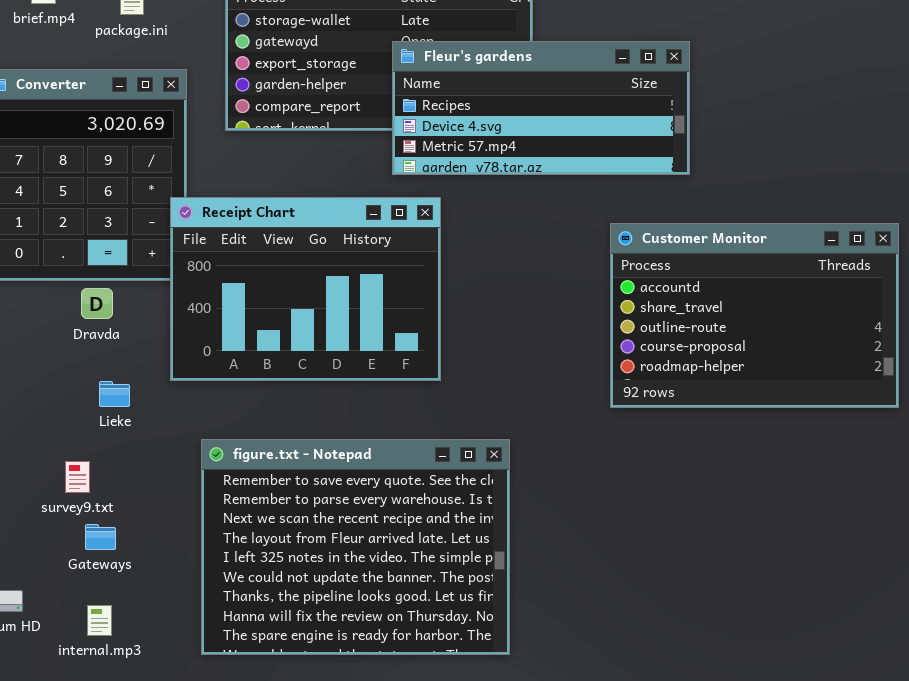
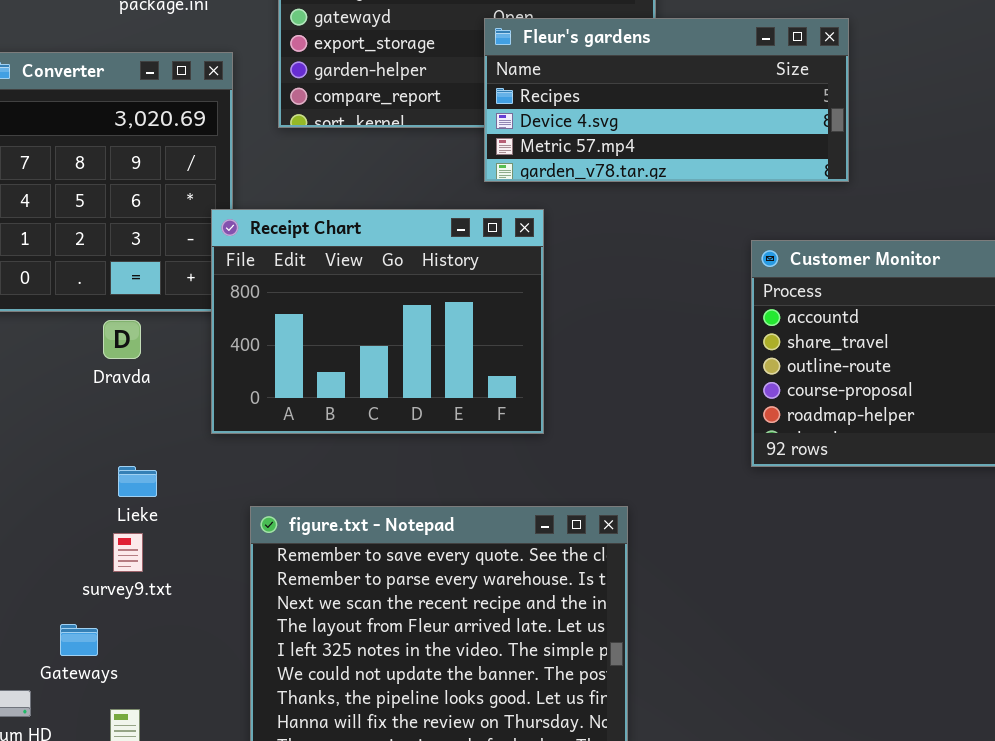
Lieke: [99,381,130,407] -> [118,466,157,497], moved
survey9.txt: [65,461,90,493] -> [113,533,143,572], moved
Gateways: [85,524,116,550] -> [60,624,98,656], moved

